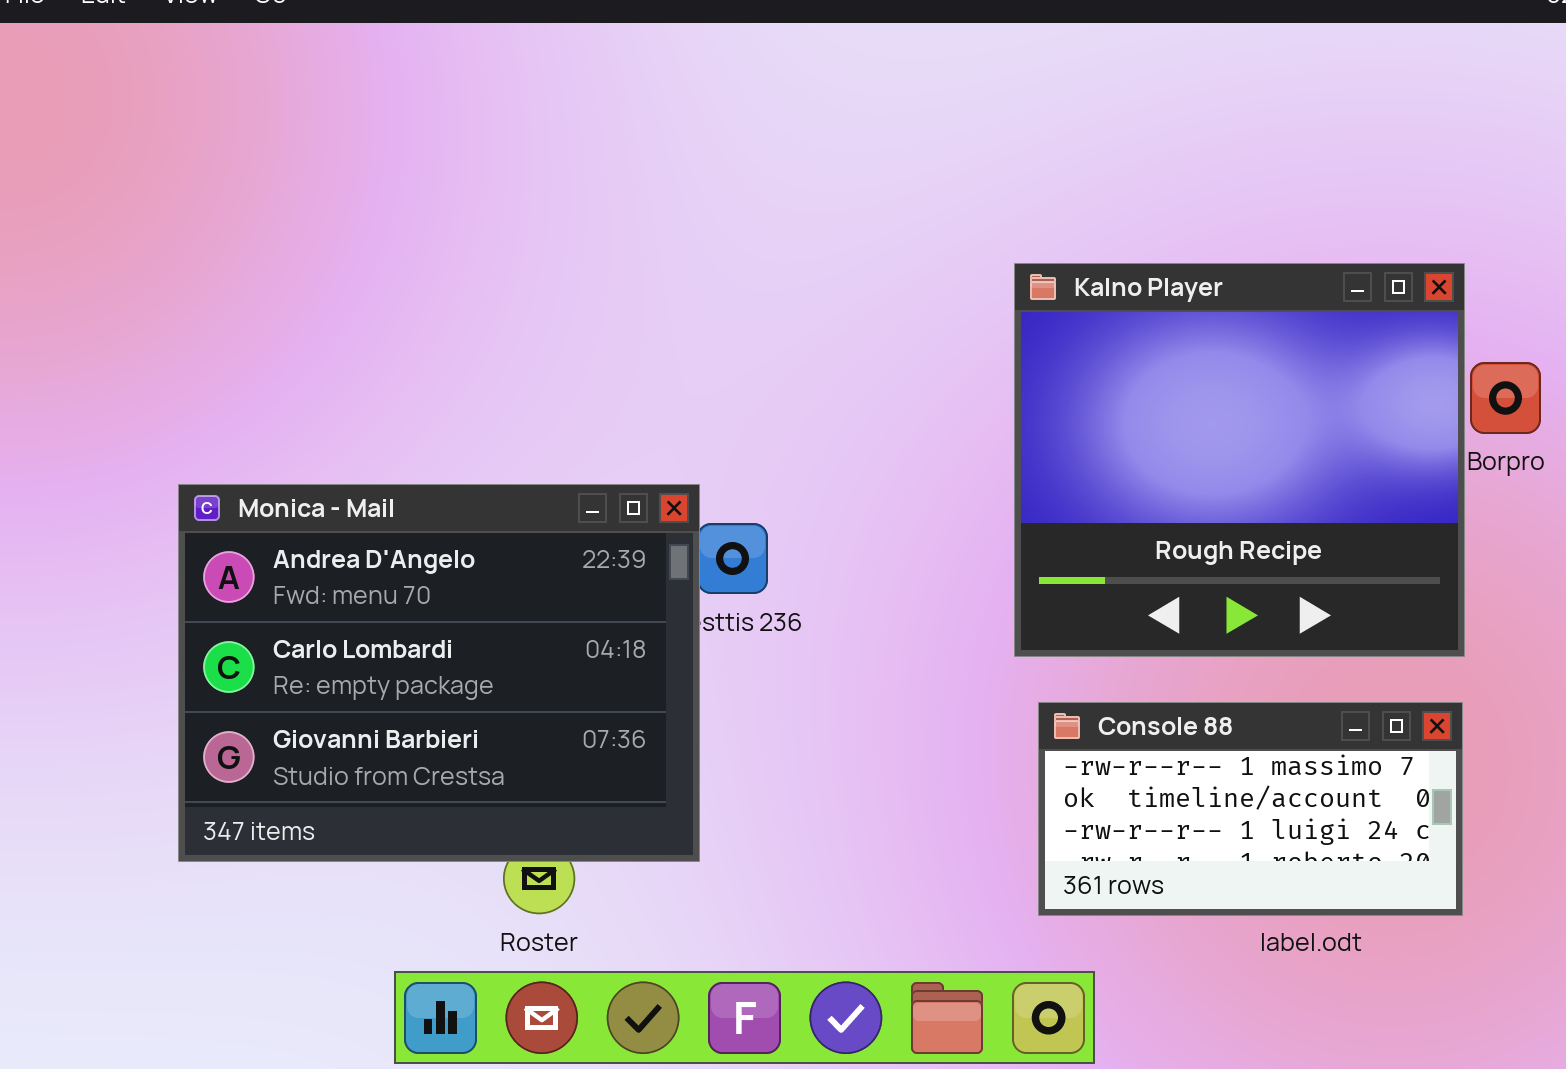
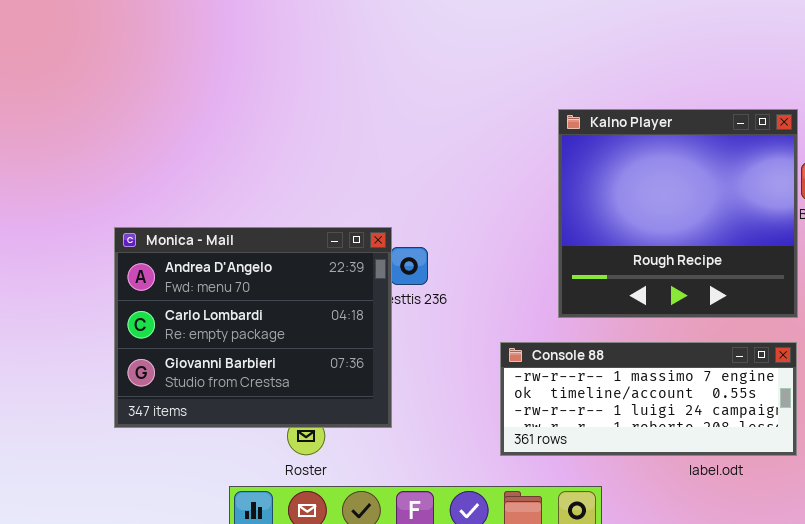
Console 88: [1038,702,1463,916] -> [500,342,797,456], resized

